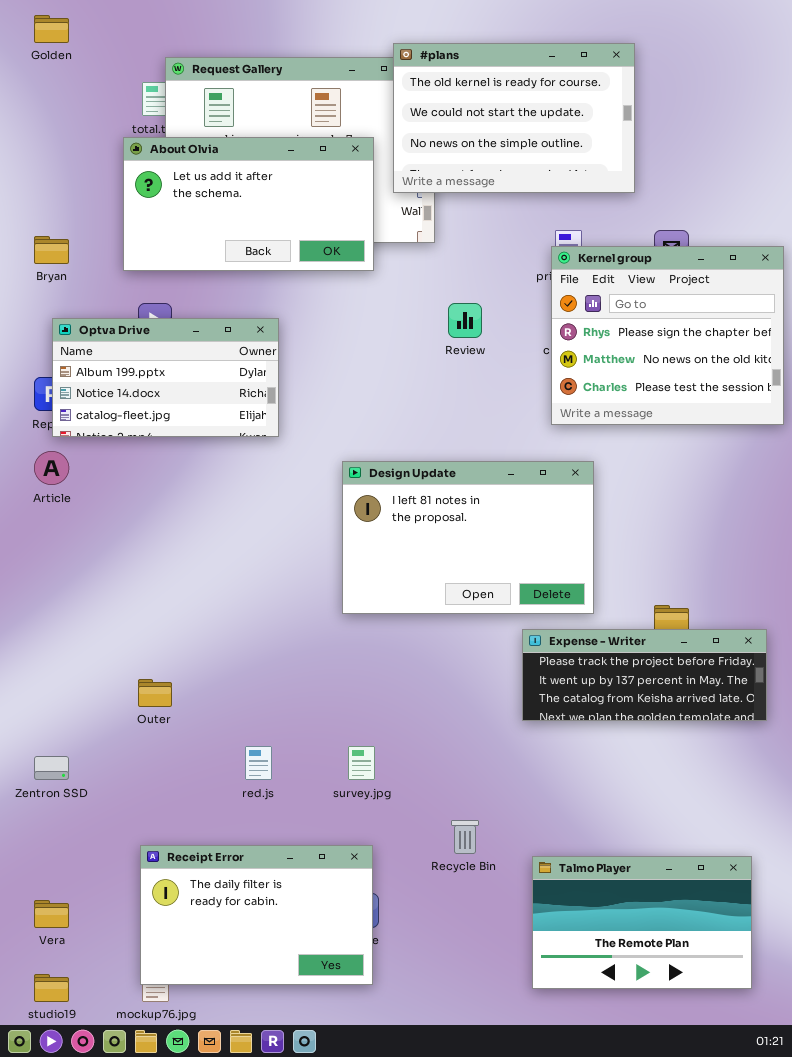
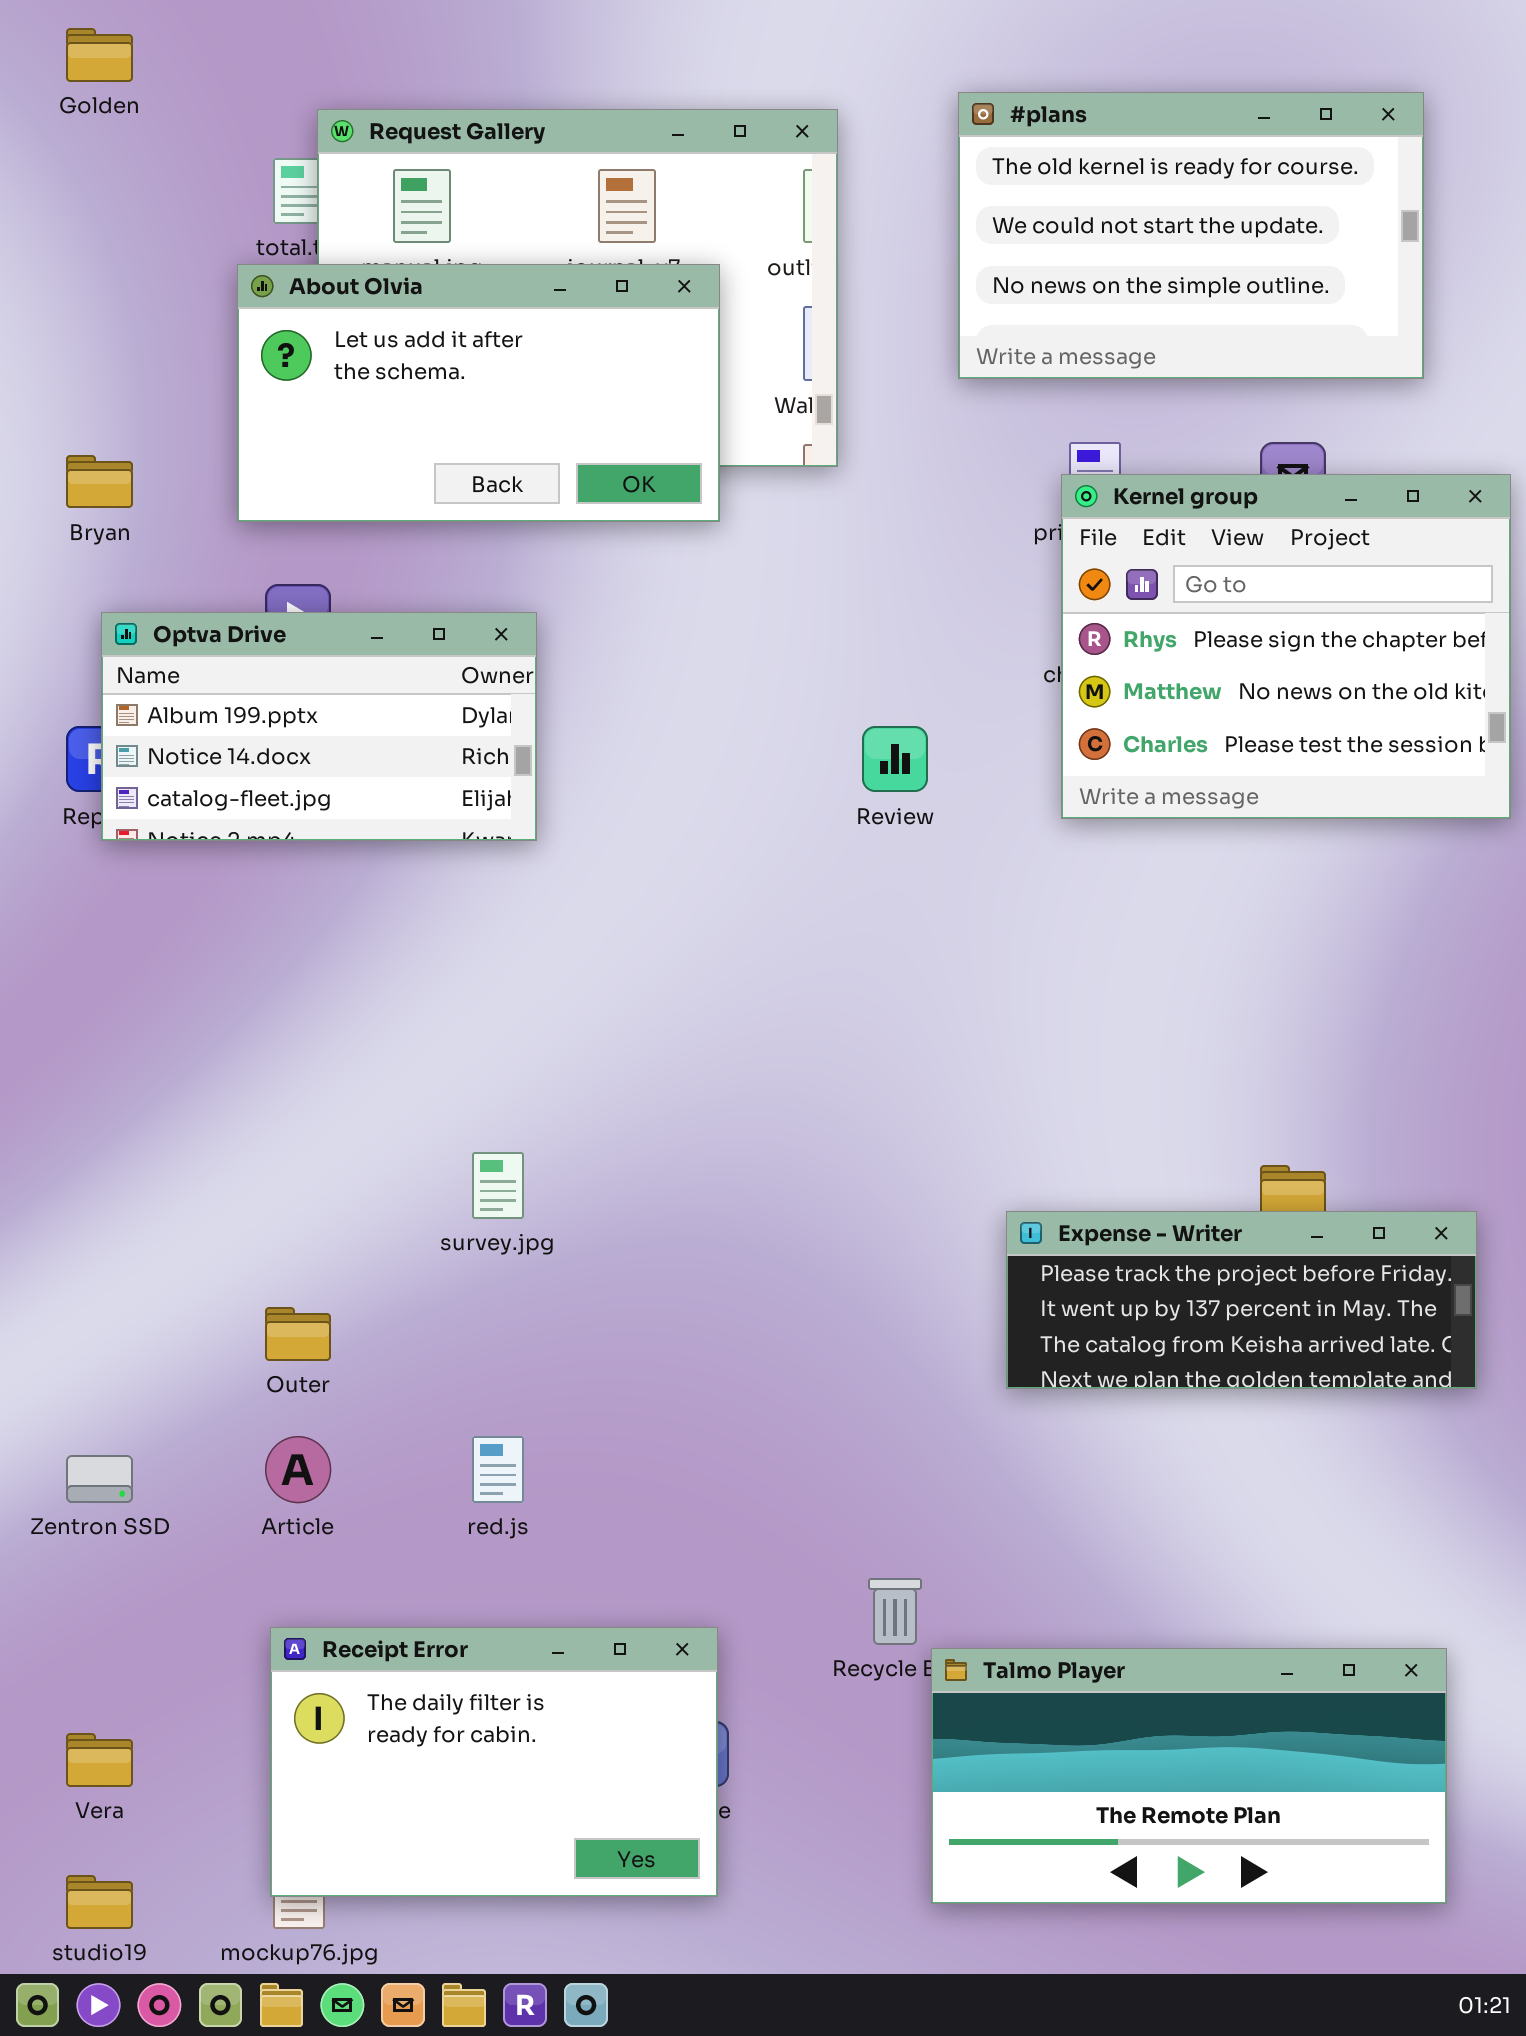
#plans: [393,43,635,193] -> [958,92,1424,379], moved
Review: [448,303,482,338] -> [862,726,928,792], moved
Article: [34,451,69,485] -> [265,1436,331,1503], moved
Design Update: [342,461,594,614] -> none, closed
survey.jpg: [348,746,375,780] -> [472,1152,524,1219], moved
Talmo Player: [532,856,752,989] -> [931,1648,1447,1904], resized

